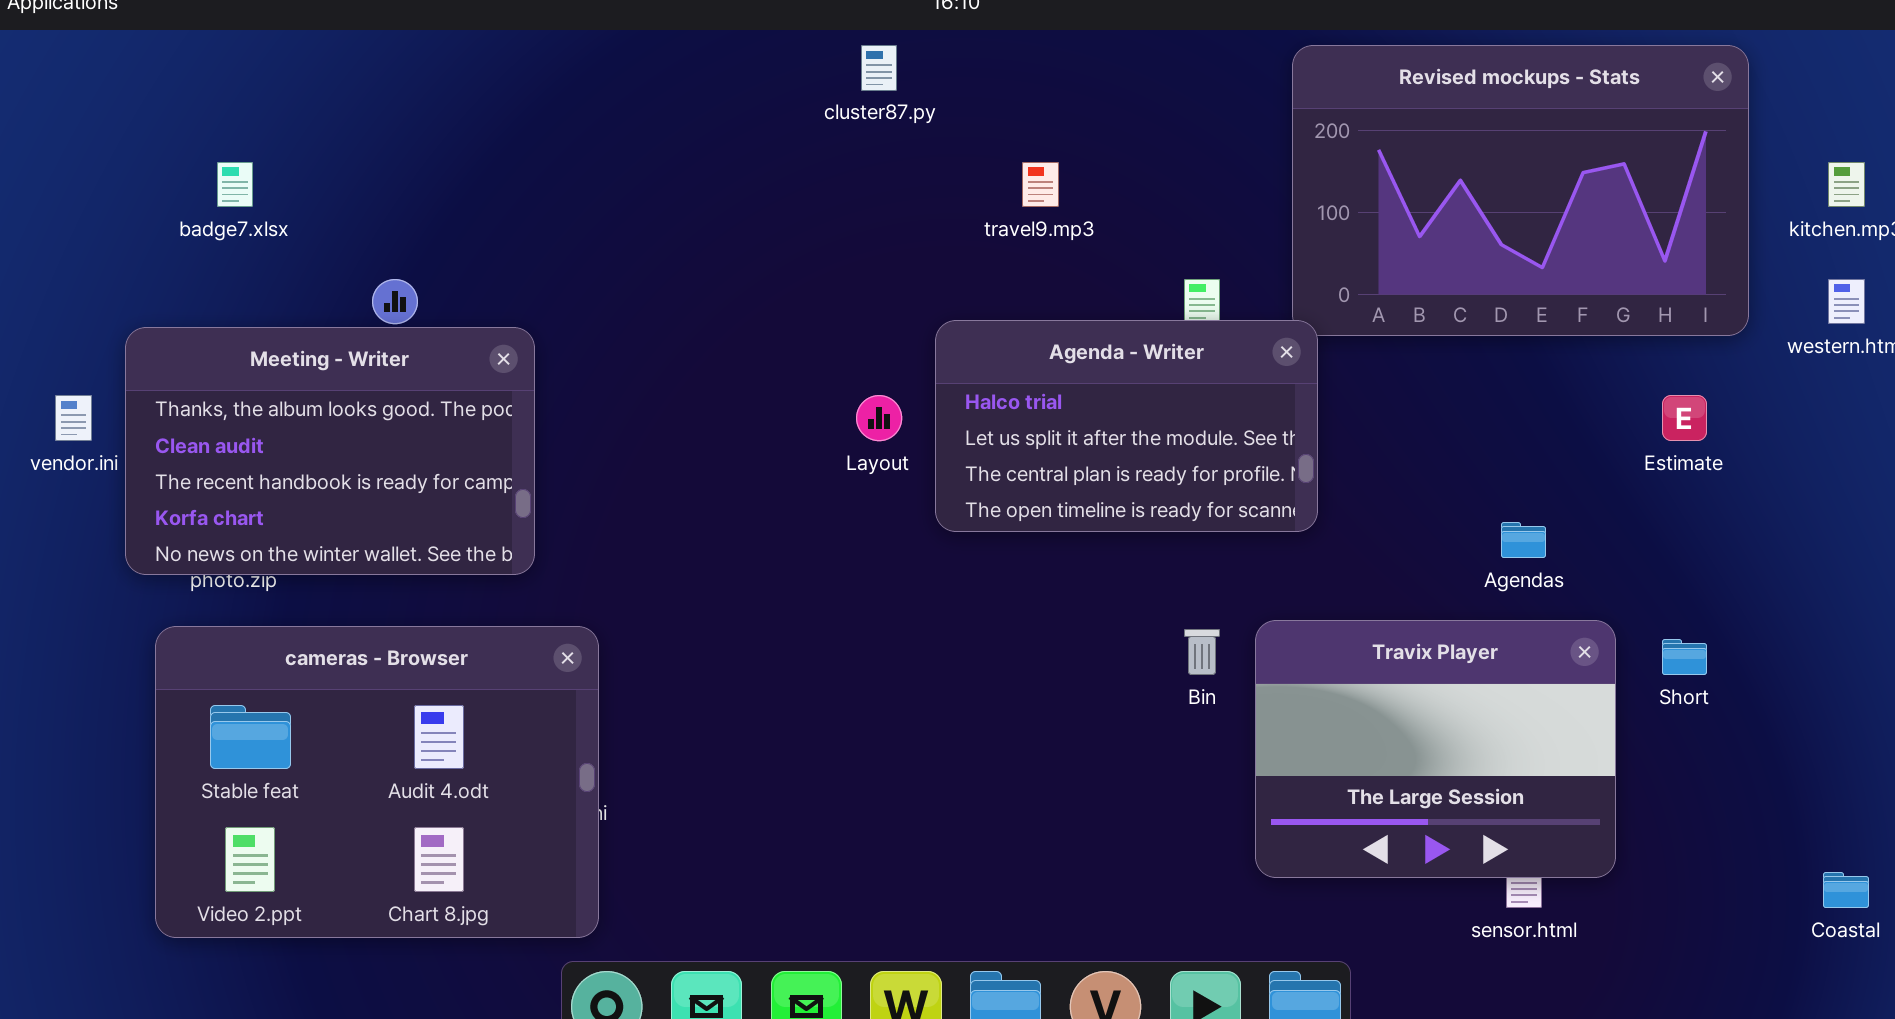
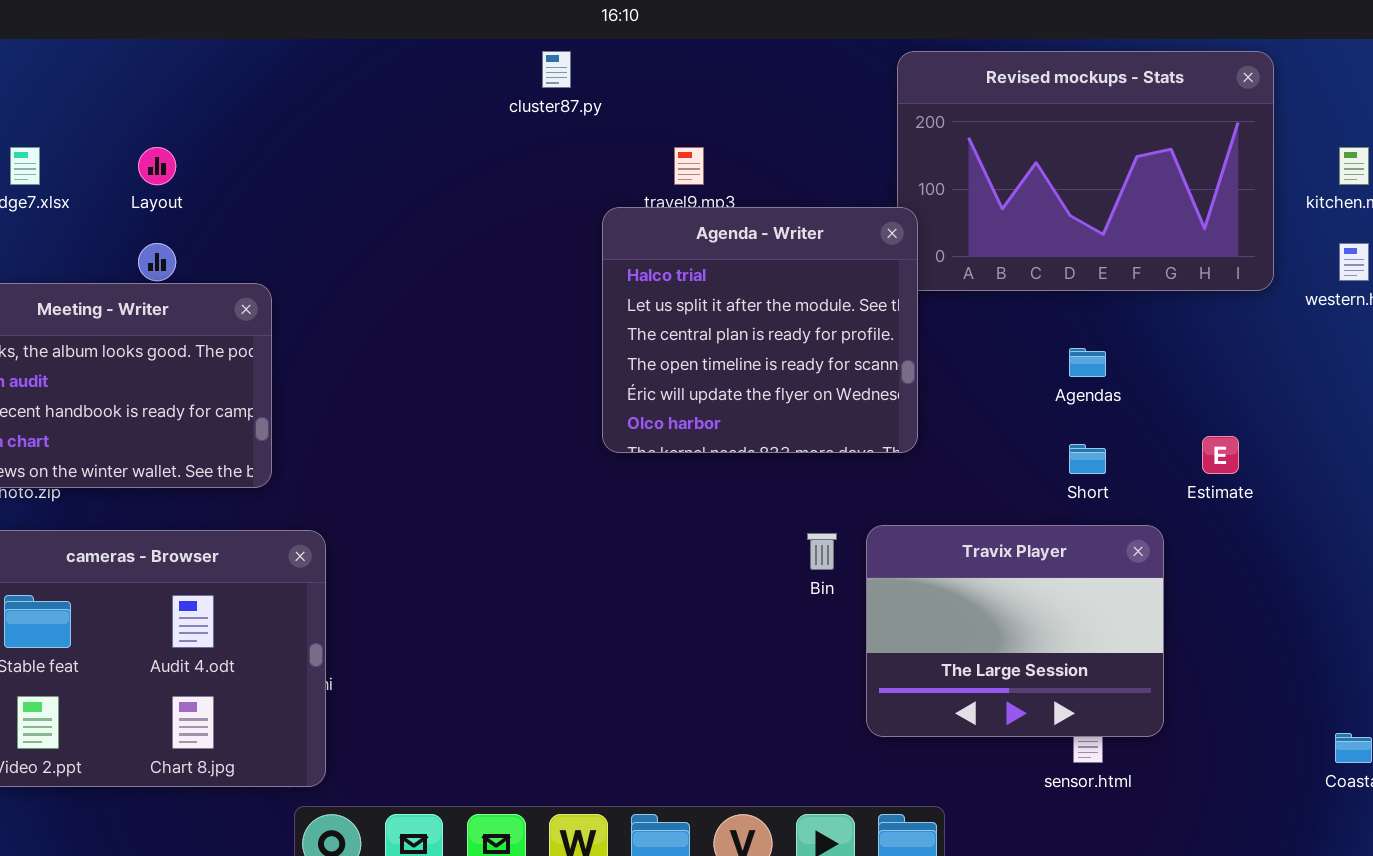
Agenda - Writer: [935,320,1318,532] -> [602,207,918,453], resized
Layout: [856,395,902,441] -> [138,147,176,185], moved
Estimate: [1662,395,1707,441] -> [1202,436,1239,474], moved
Agendas: [1501,522,1546,558] -> [1069,348,1106,377], moved
Short: [1662,639,1707,675] -> [1069,444,1106,474], moved

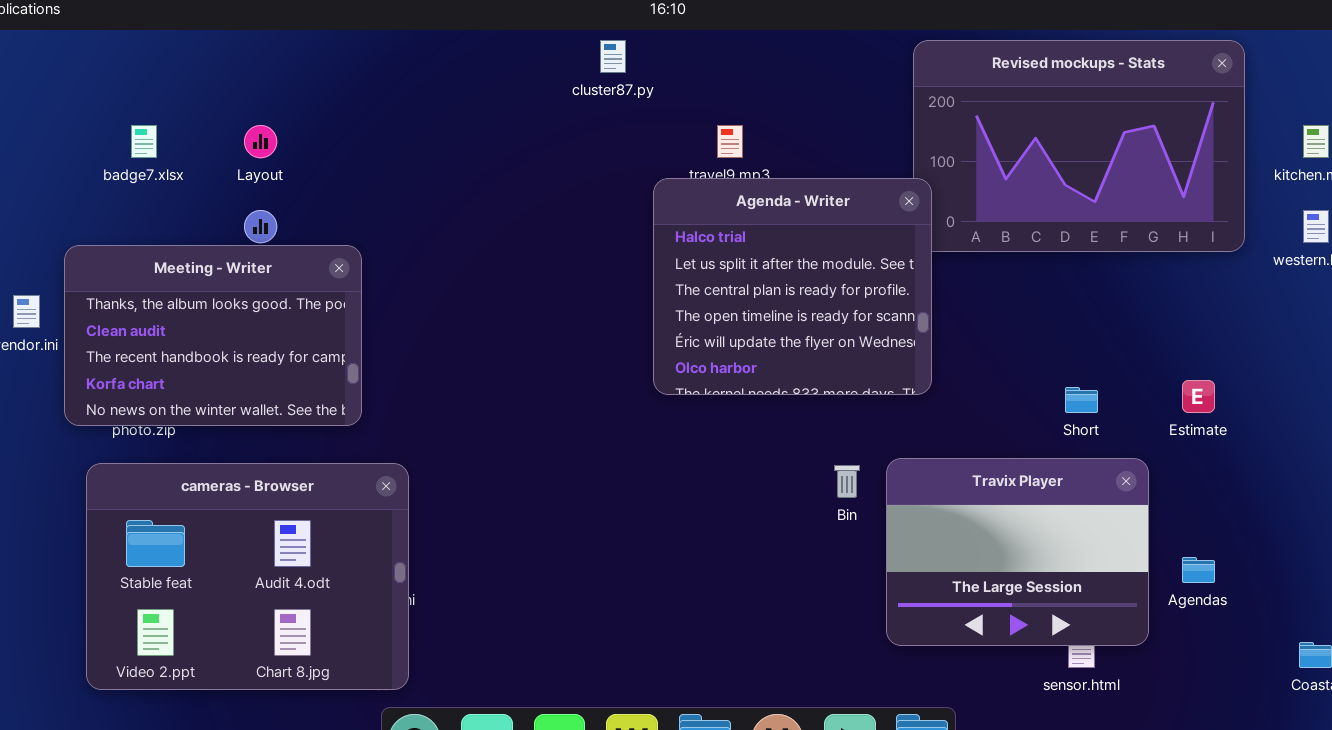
Agendas: [1069,348,1106,377] -> [1182,557,1215,583], moved

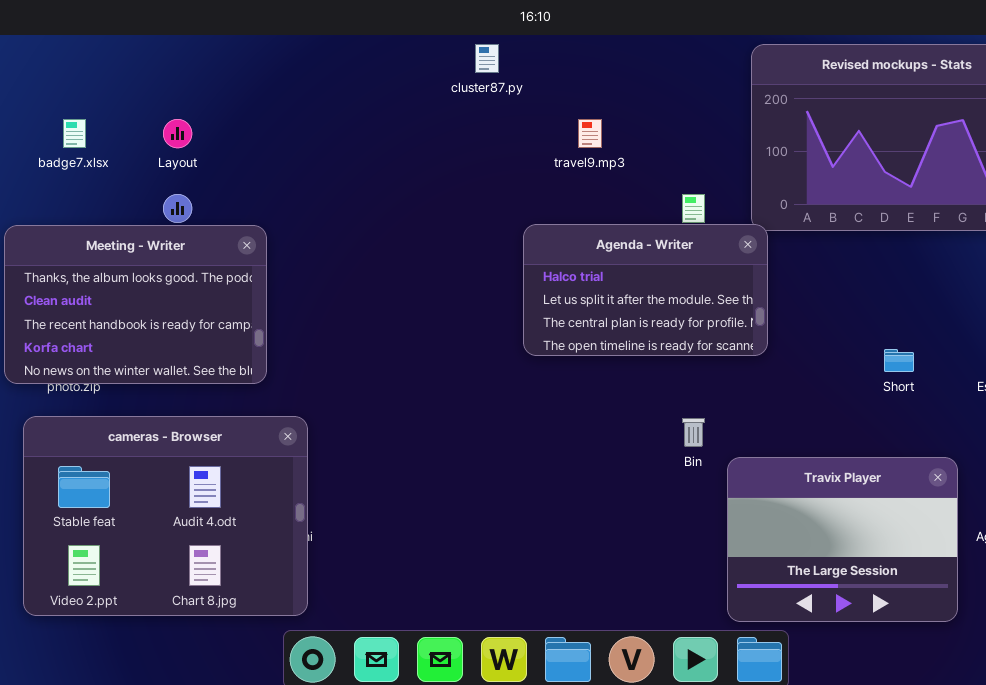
Agenda - Writer: [653,178,932,395] -> [523,224,768,356], resized
Travix Player: [886,458,1149,646] -> [727,457,958,622], moved

